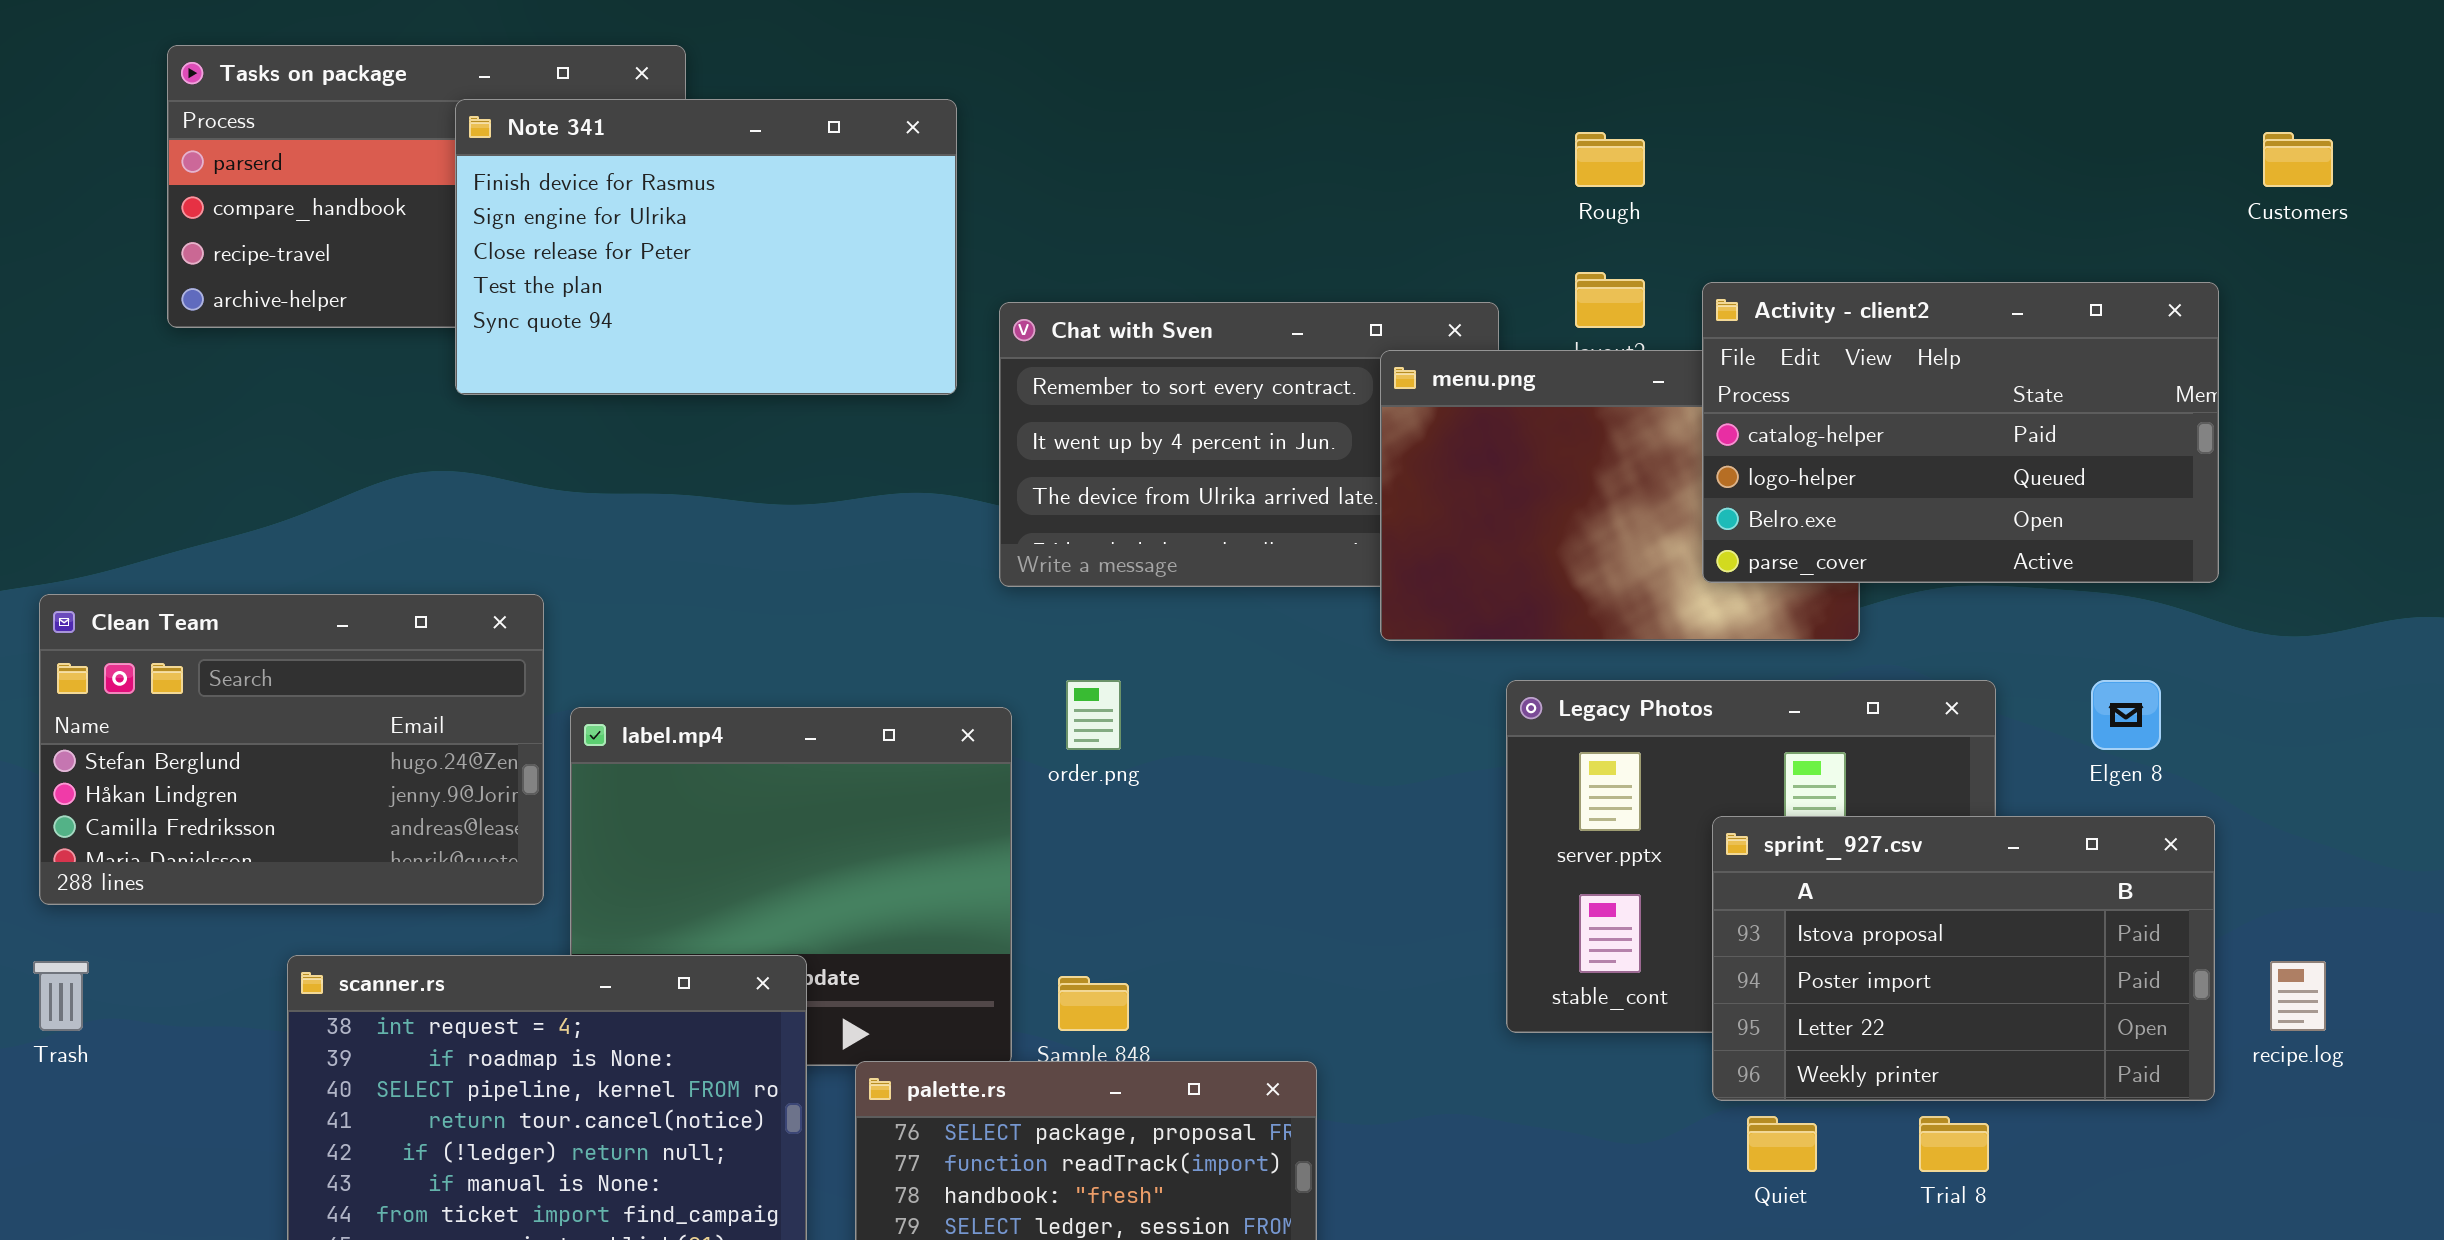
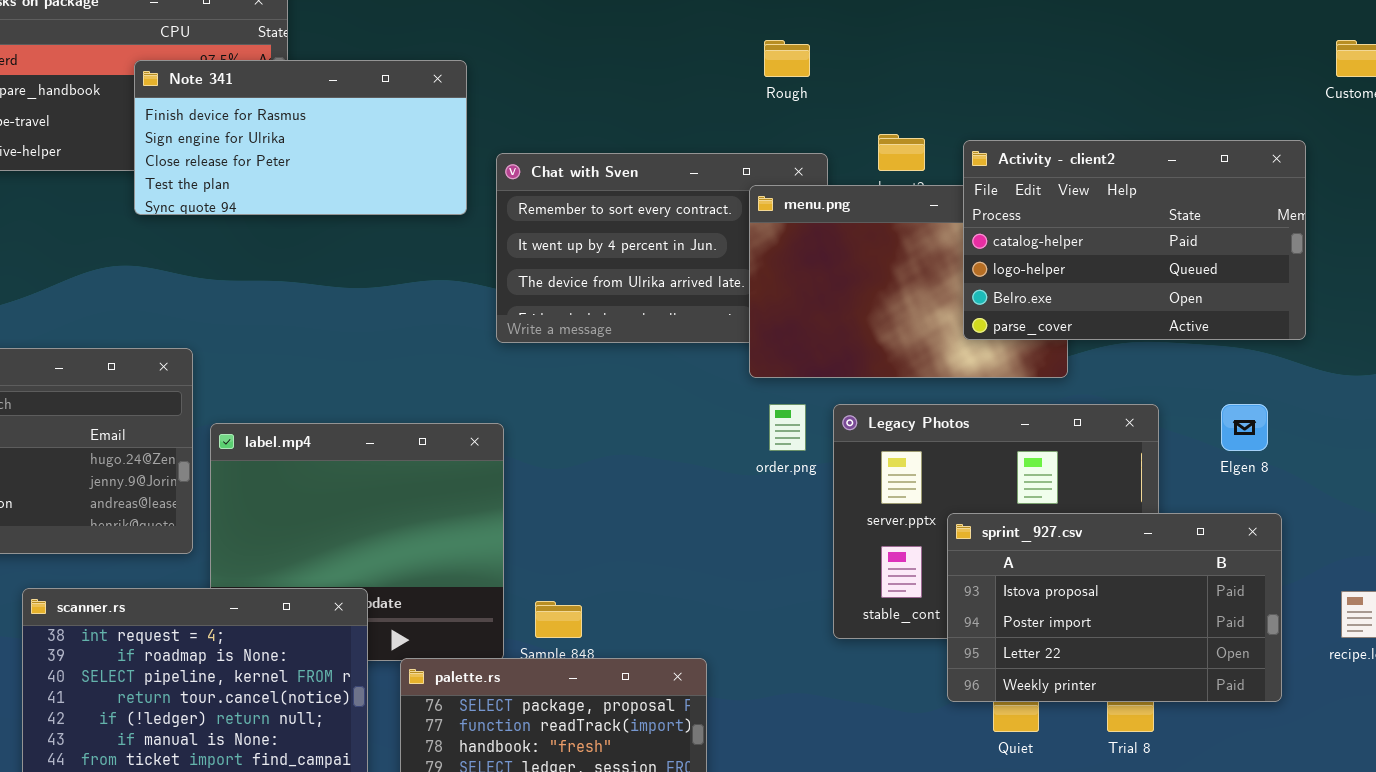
Note 341: [455,99,957,395] -> [134,60,467,215], resized
Rough: [1575,132,1645,187] -> [764,40,810,77], moved
order.png: [1066,680,1121,750] -> [769,404,806,451], moved
sprint_927.csv: [1712,816,2215,1101] -> [947,513,1282,702], moved

